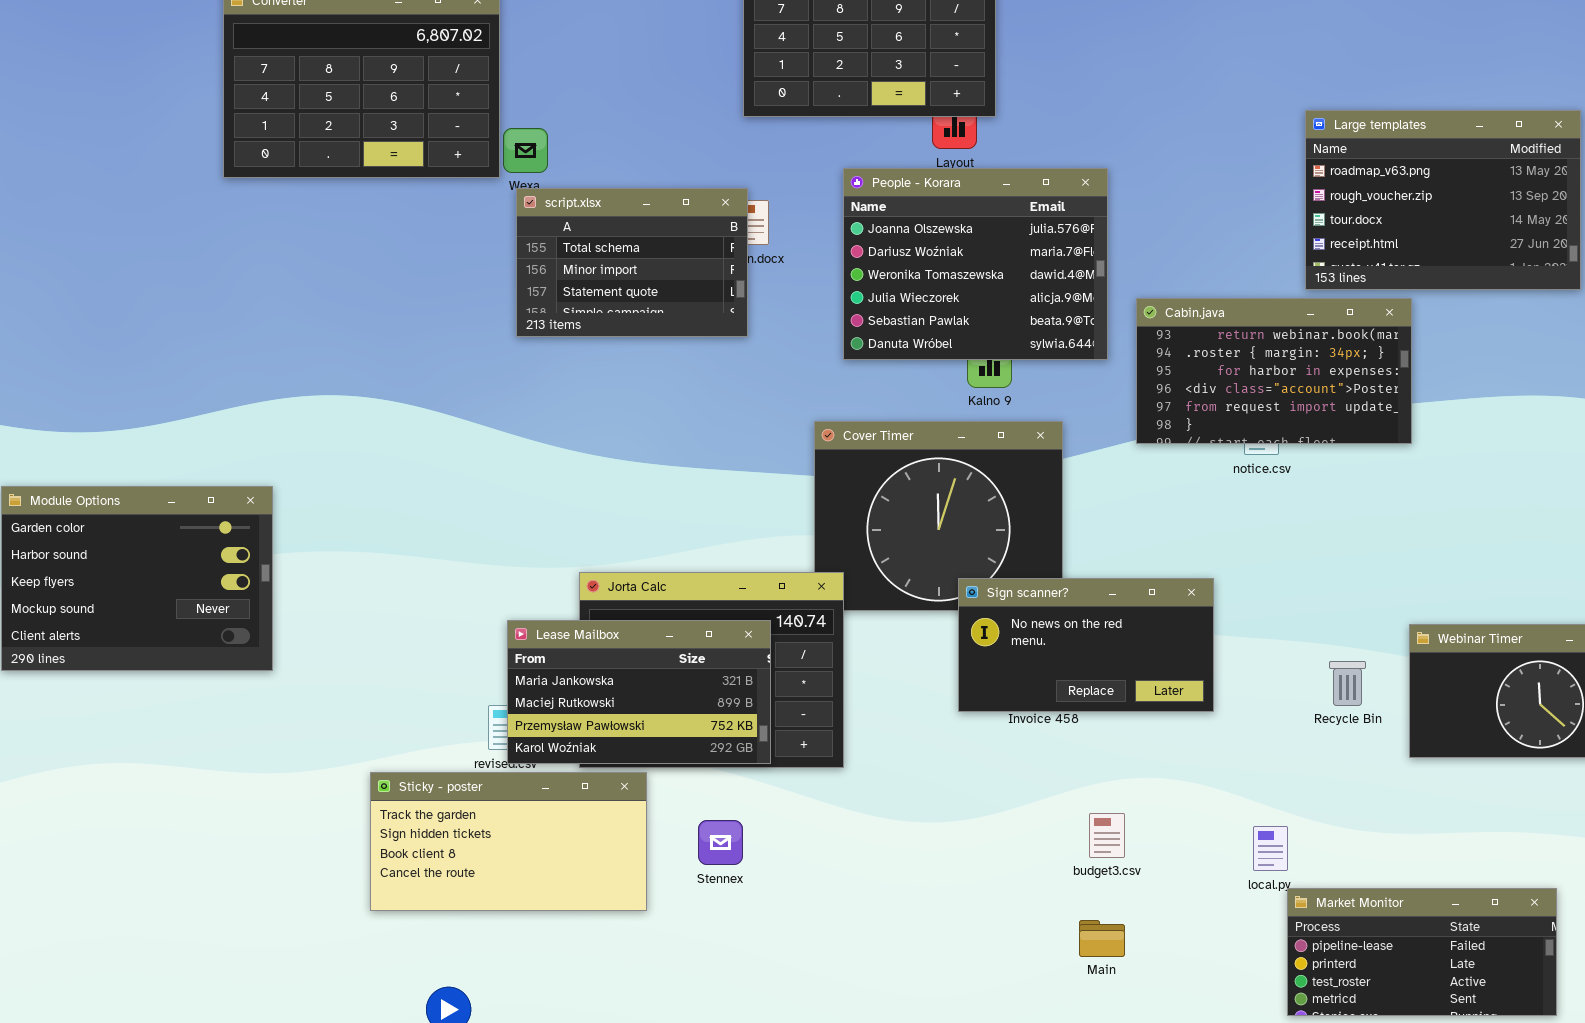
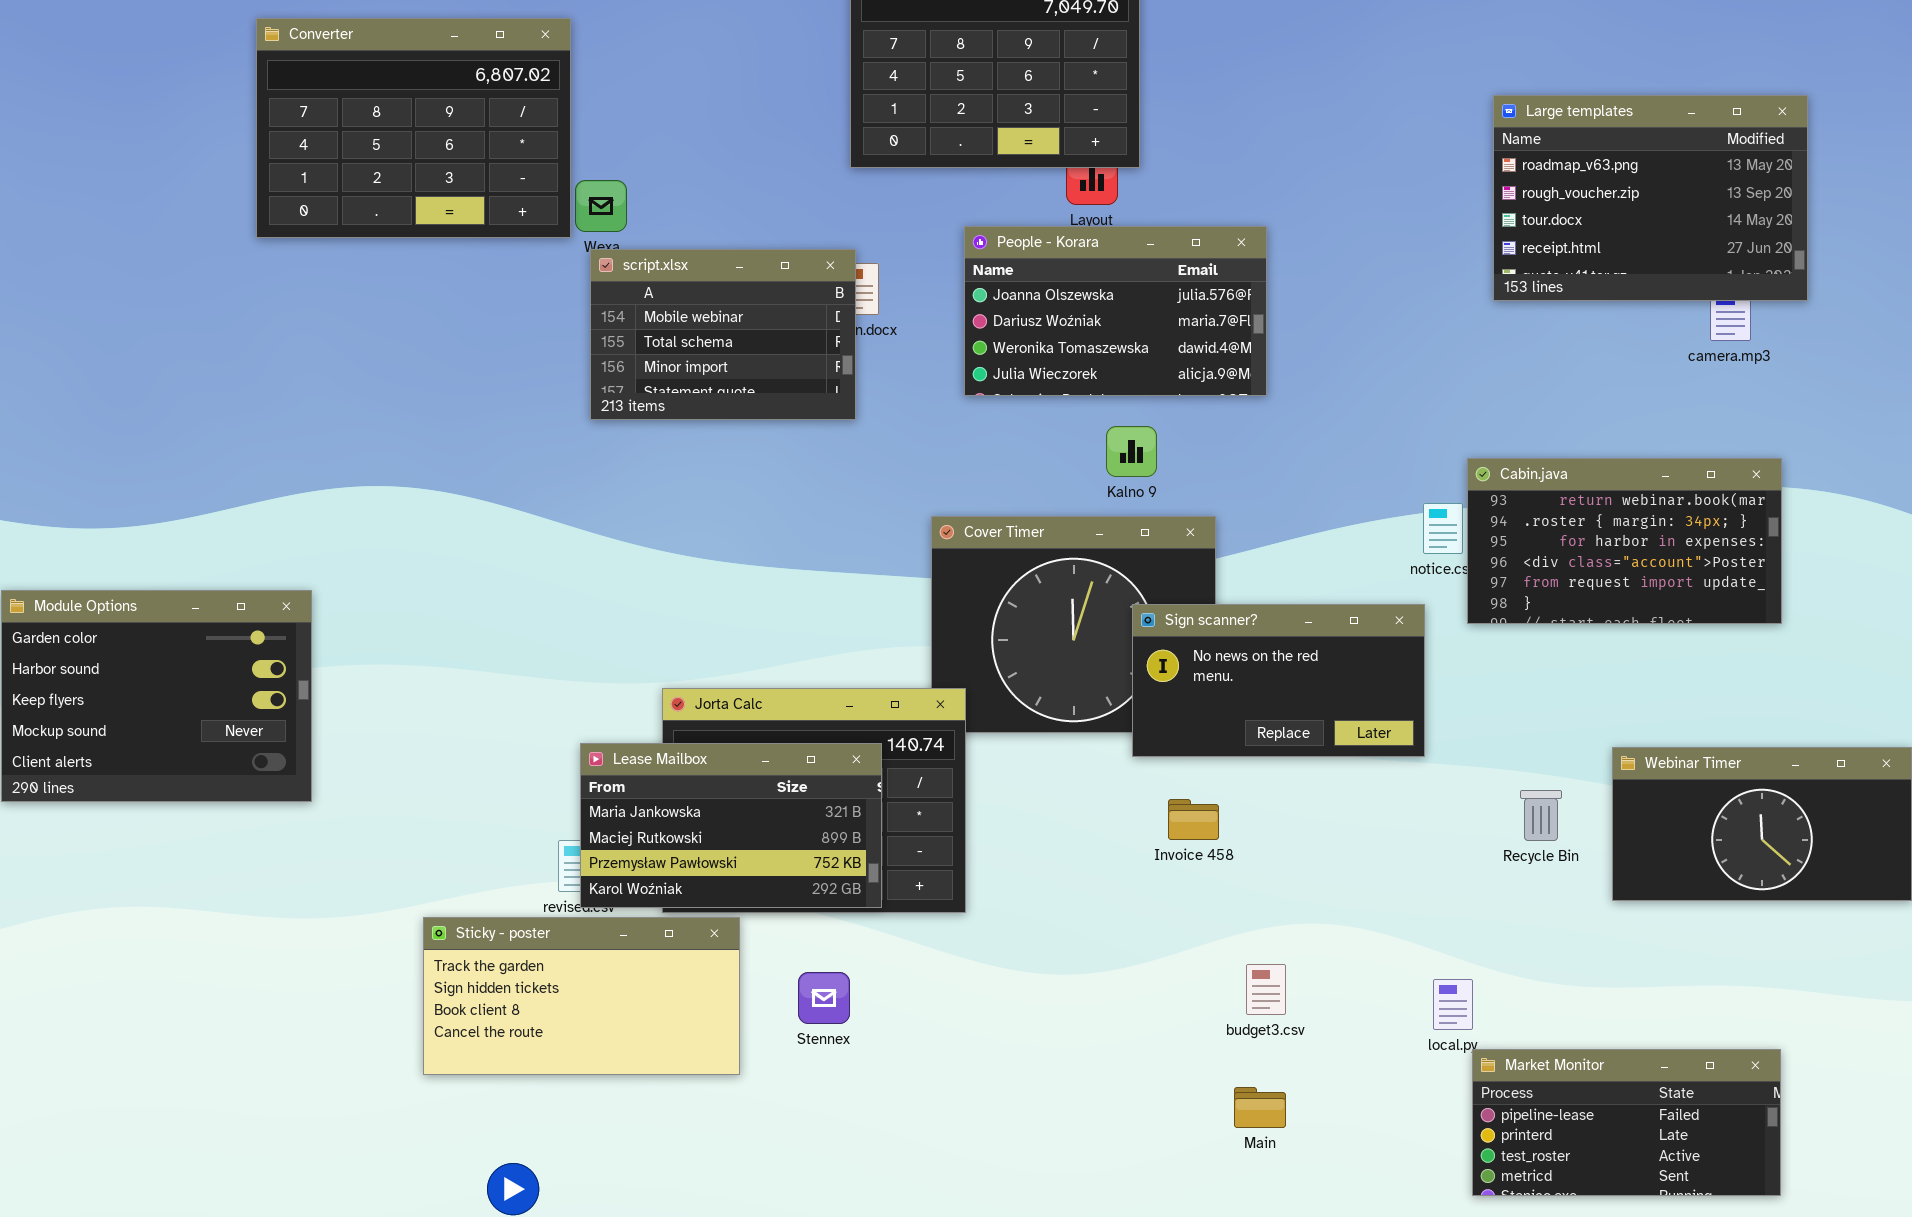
Large templates: [1305,110,1581,290] -> [1493,95,1808,301], moved
People - Korara: [843,168,1108,360] -> [964,226,1267,396], resized
script.xlsx: [516,188,748,337] -> [590,249,856,420], scrolled up 1 row
Cabin.java: [1136,298,1412,444] -> [1467,458,1782,624], moved
Sign scanner?: [958,578,1214,712] -> [1132,604,1425,757], moved

